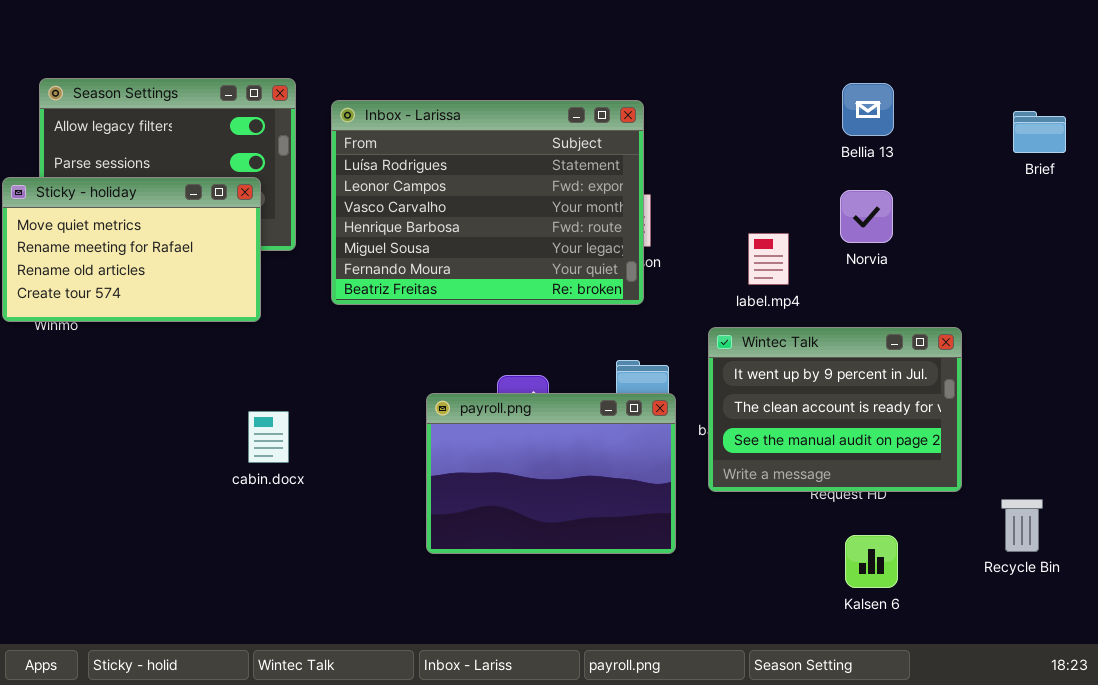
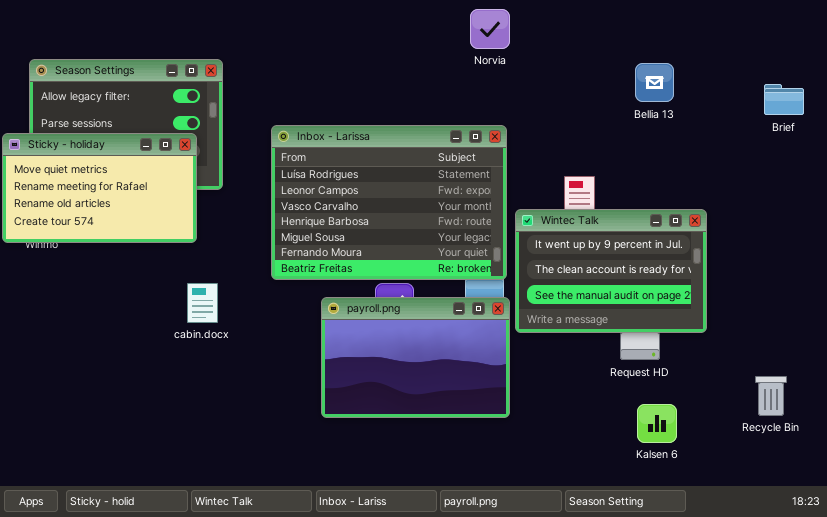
Inbox - Larissa: [331,100,644,305] -> [271,125,507,280], moved
Norvia: [840,190,893,243] -> [470,9,510,49], moved
Wintec Talk: [708,327,962,492] -> [515,209,707,333], moved
cabin.docx: [248,411,289,463] -> [187,283,218,323], moved

